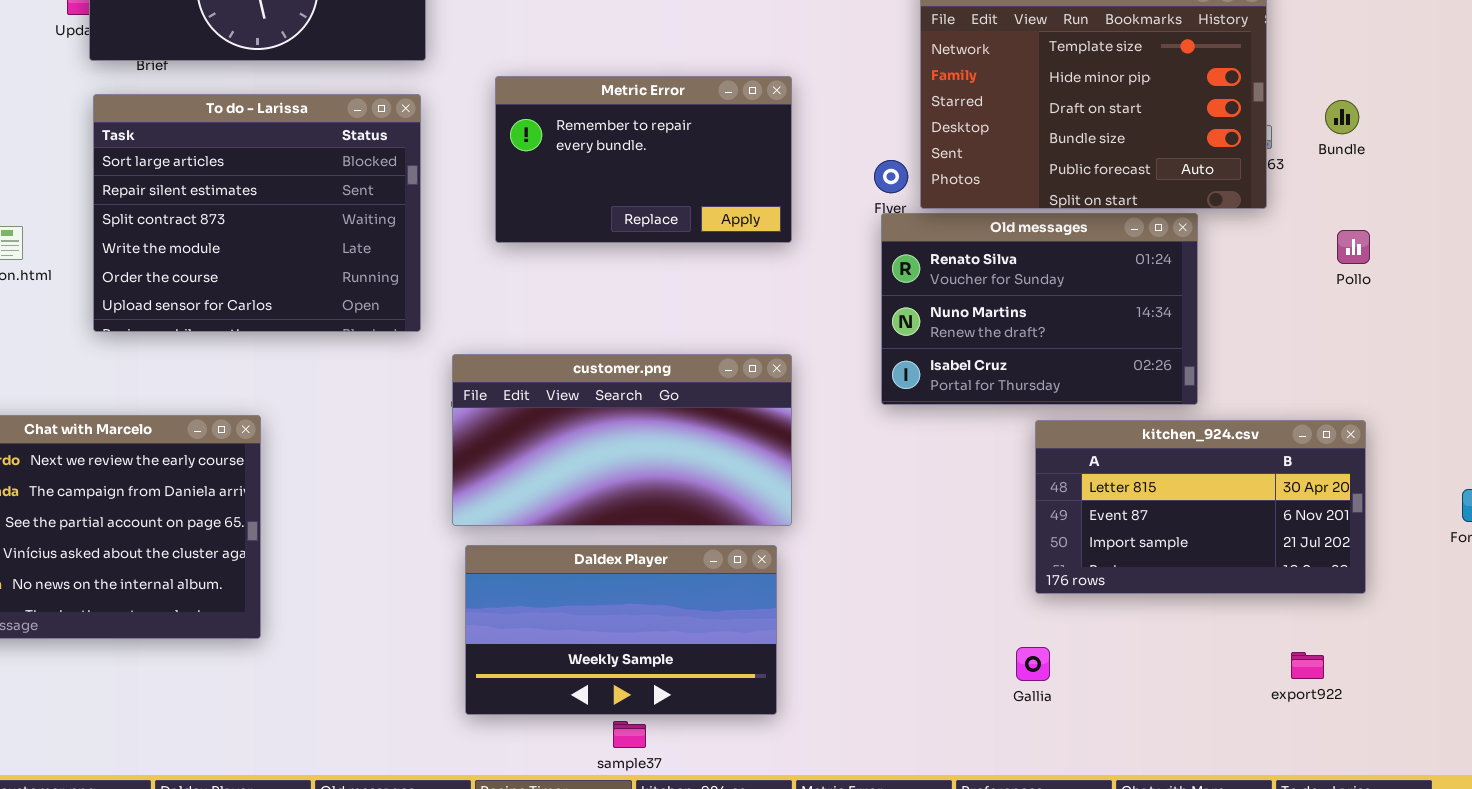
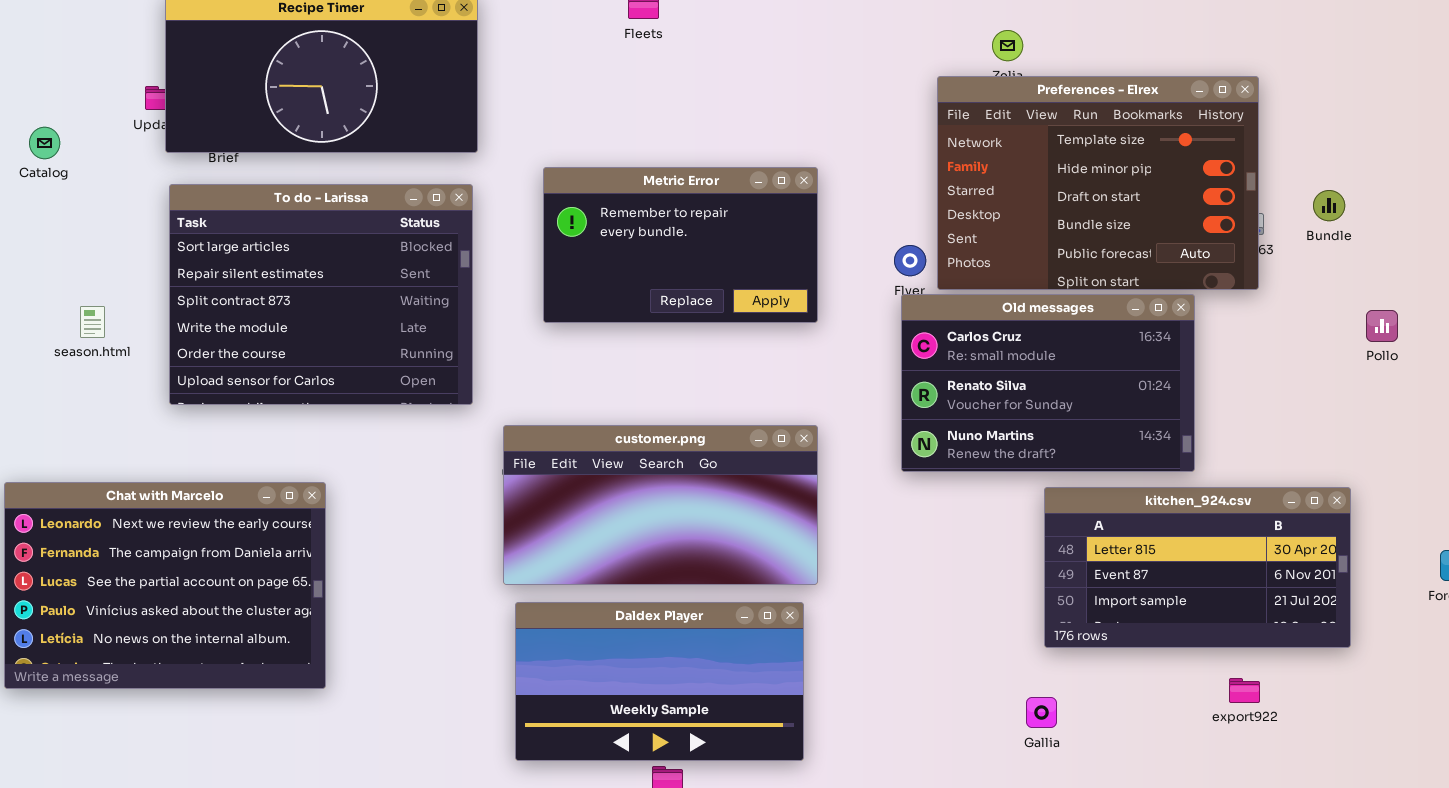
Old messages: [881,213,1198,405] -> [901,294,1195,472], scrolled up 1 row
Pollo: [1337,230,1370,264] -> [1366,310,1398,342], moved
export922: [1291,652,1324,679] -> [1229,678,1260,703], moved

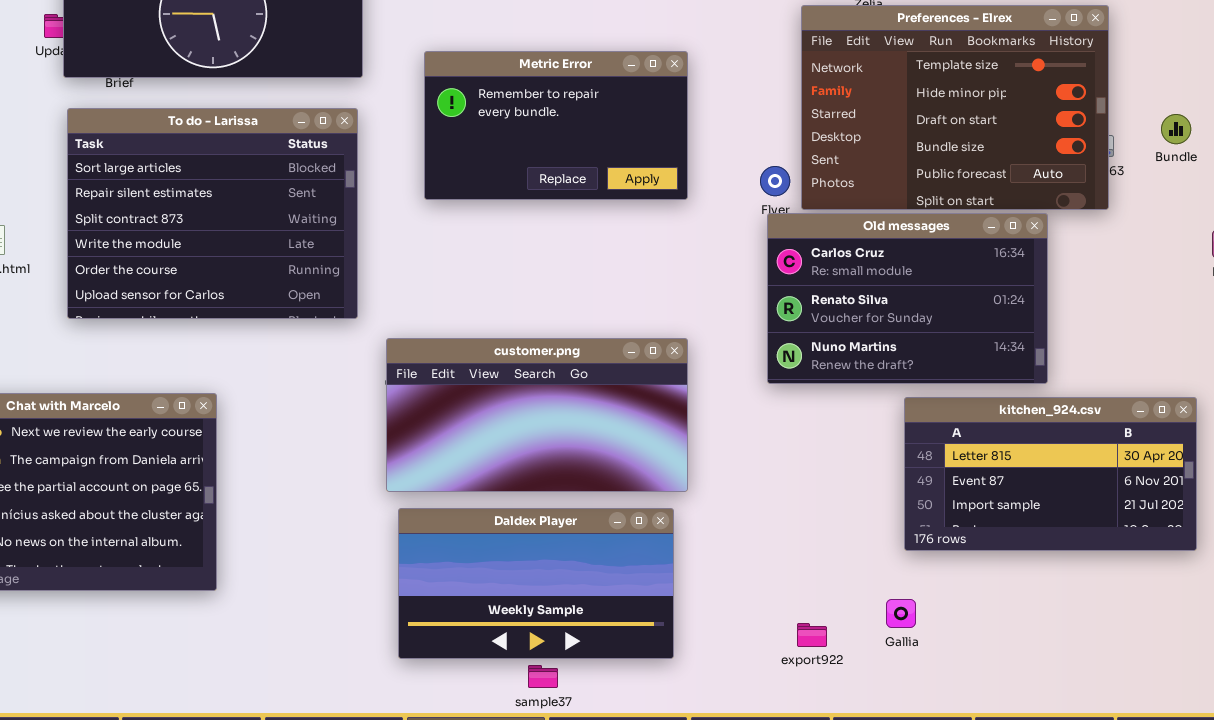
Metric Error: [543,167,818,323] -> [424,51,688,200], moved
export922: [1229,678,1260,703] -> [797,623,827,647], moved

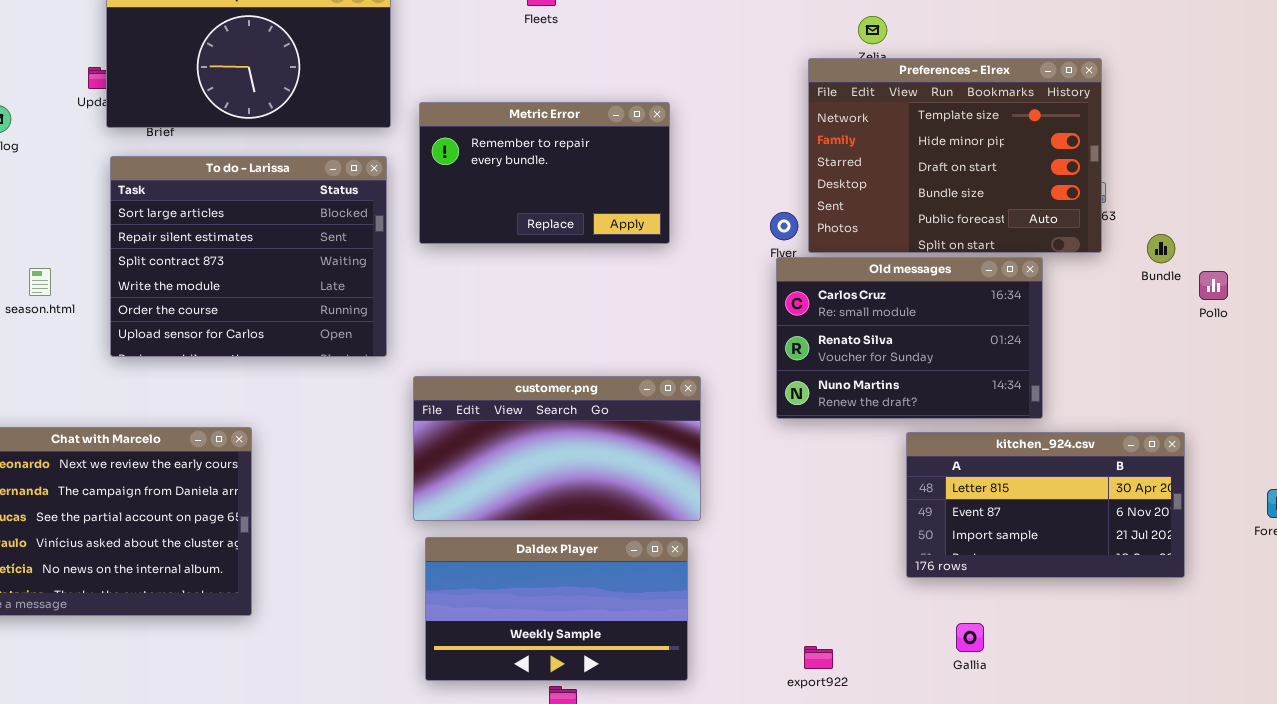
Metric Error: [424,51,688,200] -> [419,102,670,244], moved
Bundle: [1161,114,1191,144] -> [1147,234,1175,263], moved
Gallia: [886,599,916,628] -> [956,623,984,652], moved

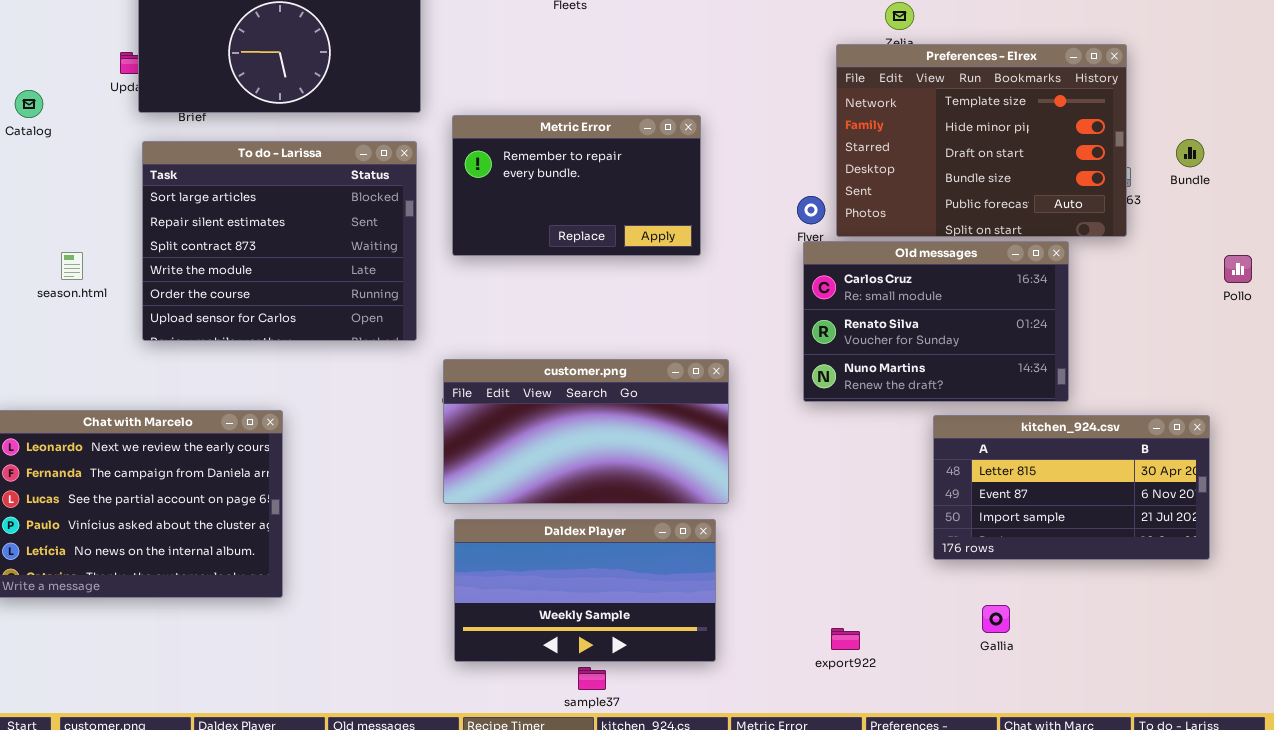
Metric Error: [419,102,670,244] -> [452,115,701,256], moved
Bundle: [1147,234,1175,263] -> [1176,139,1204,167], moved

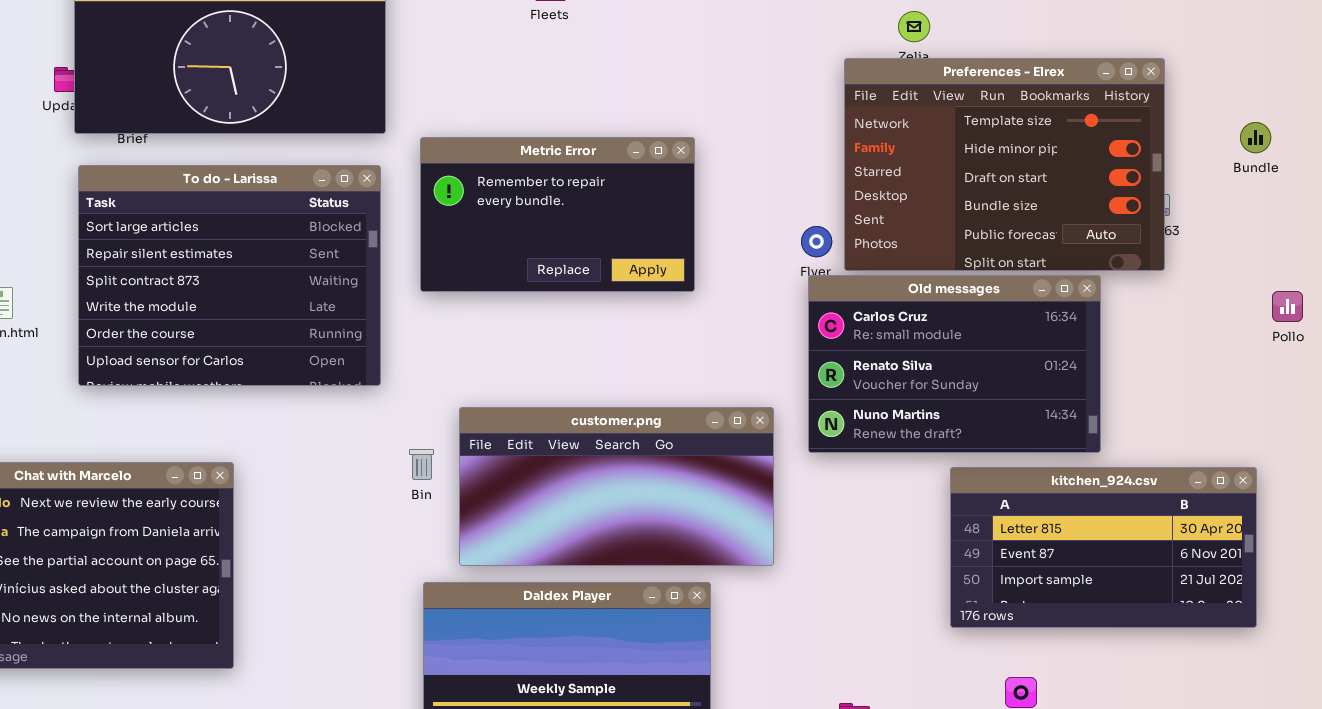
Bundle: [1176,139,1204,167] -> [1240,122,1271,153], moved
customer.png: [443,359,729,504] -> [459,407,774,566], moved

